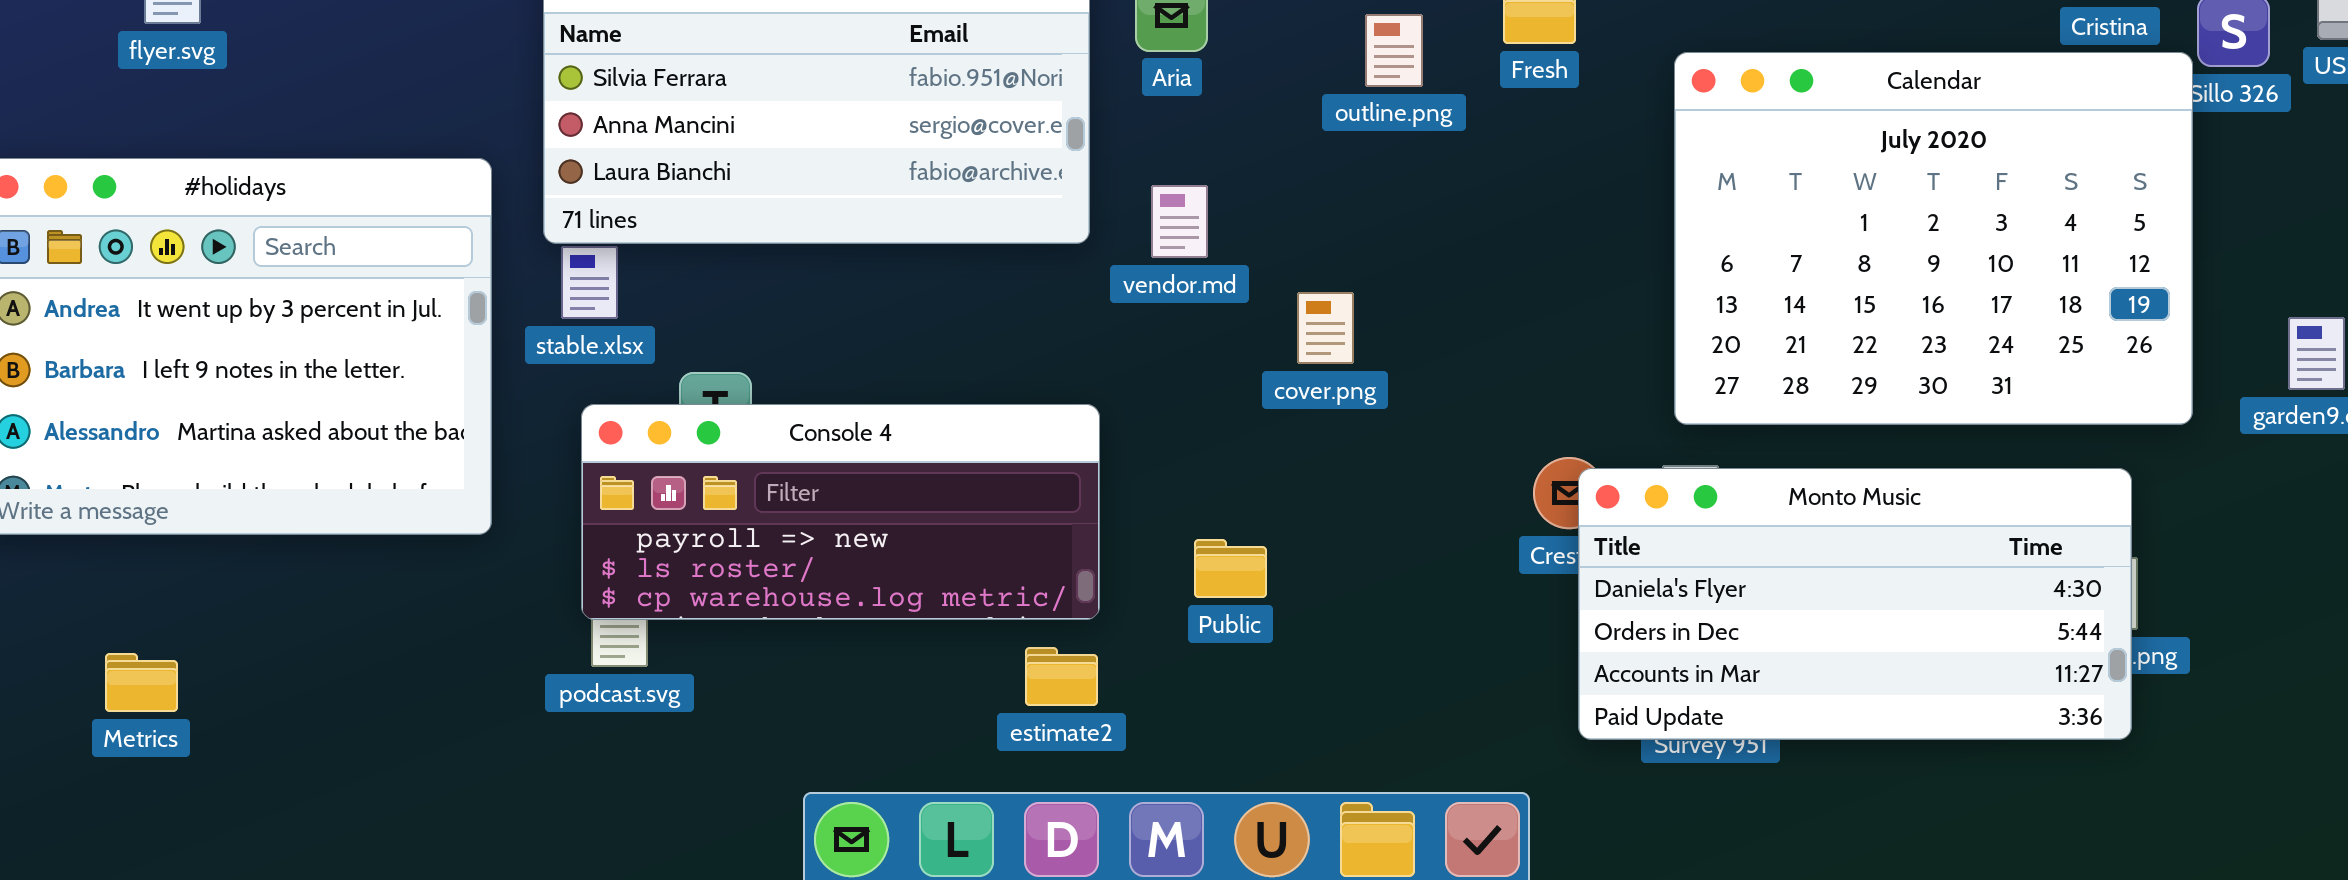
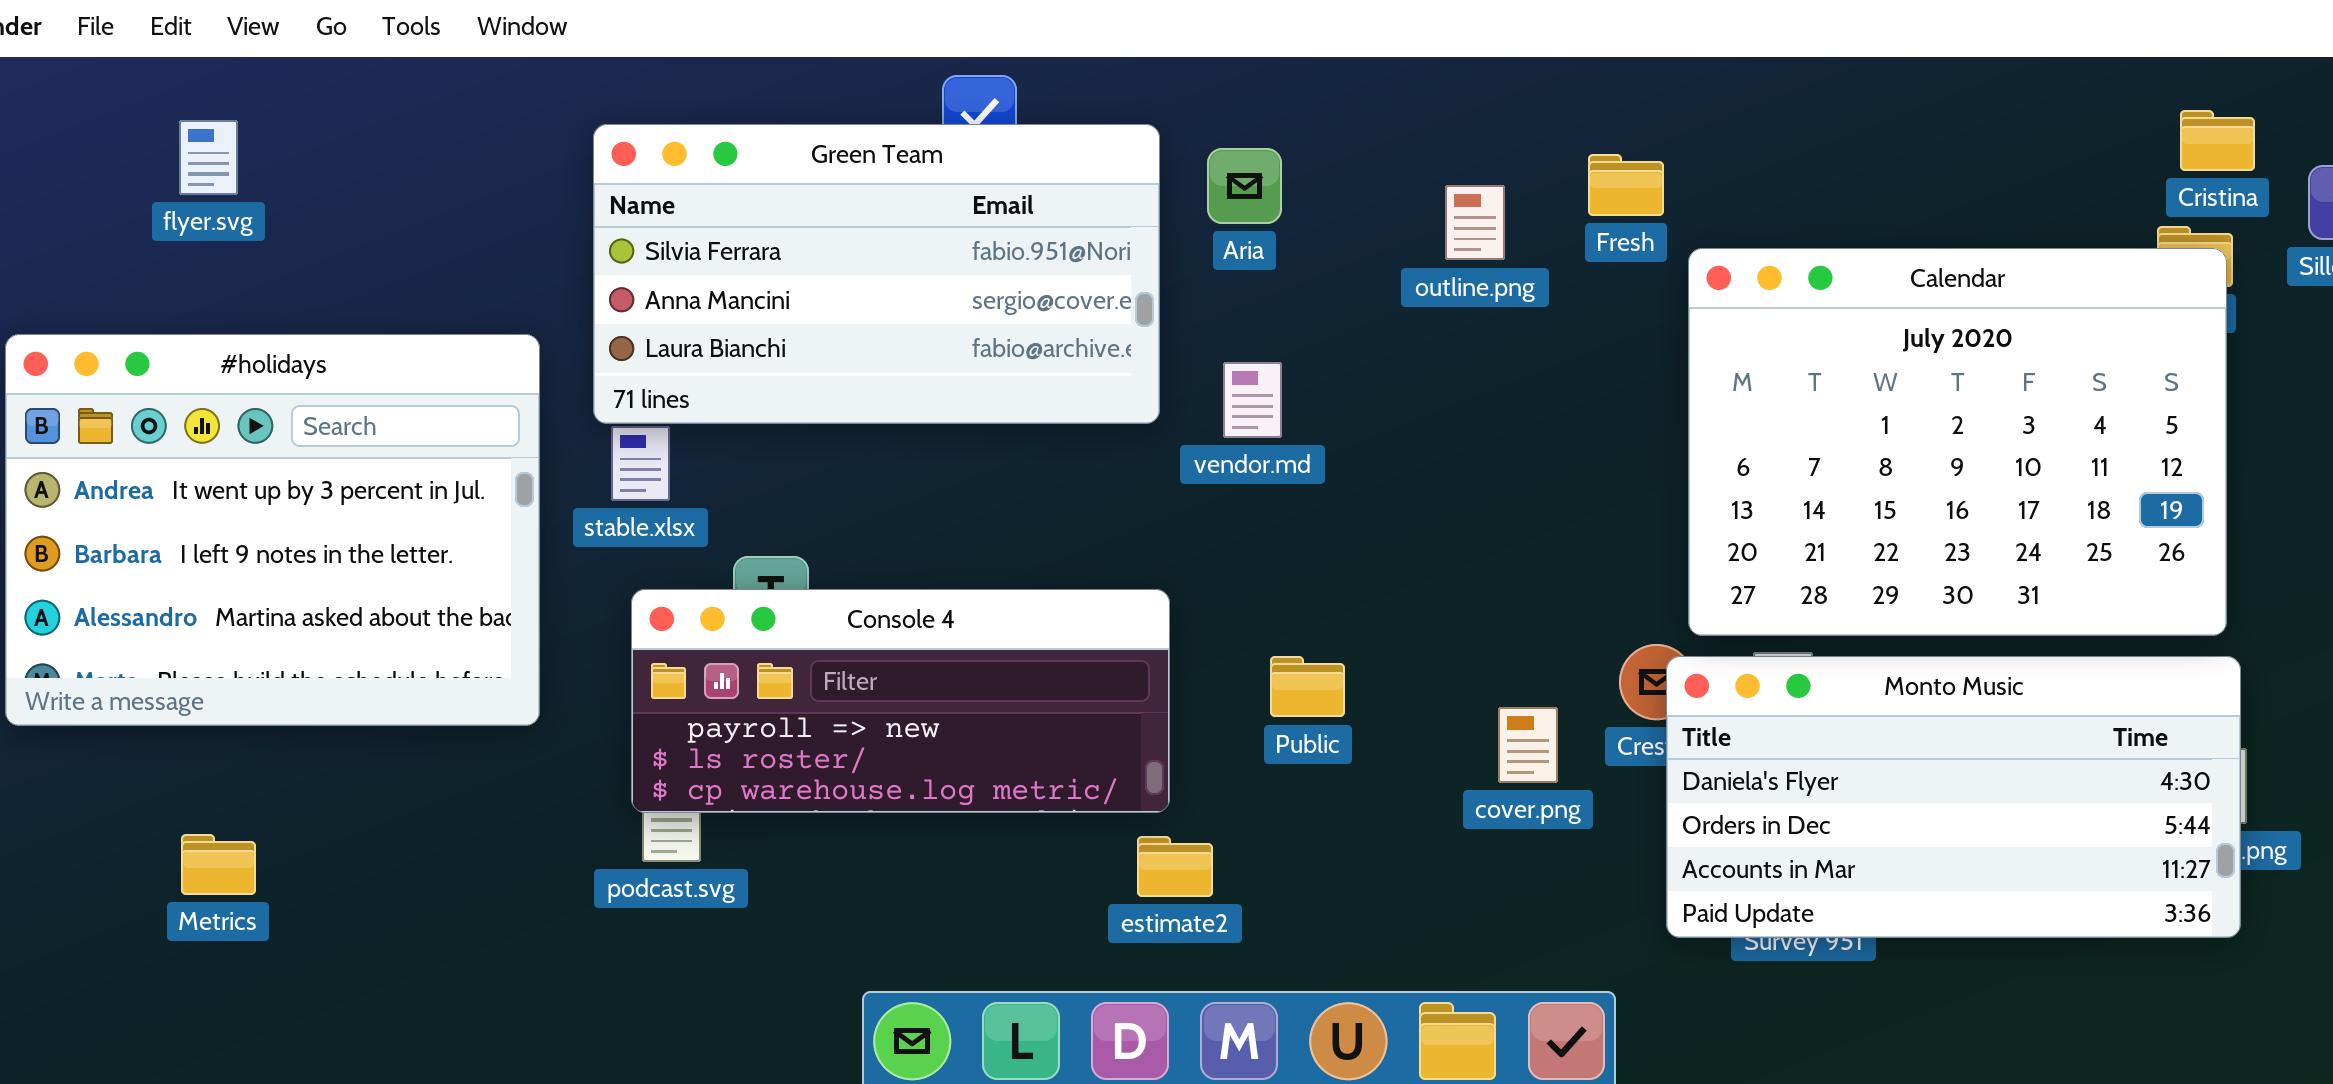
Calendar: [1674,52,2193,425] -> [1688,248,2227,636], moved
cover.png: [1297,292,1354,364] -> [1498,707,1558,783], moved
Public: [1194,539,1267,598] -> [1270,656,1345,717], moved
estimate2: [1025,647,1098,706] -> [1137,836,1213,897], moved
Metrics: [105,653,178,712] -> [181,834,256,895], moved

